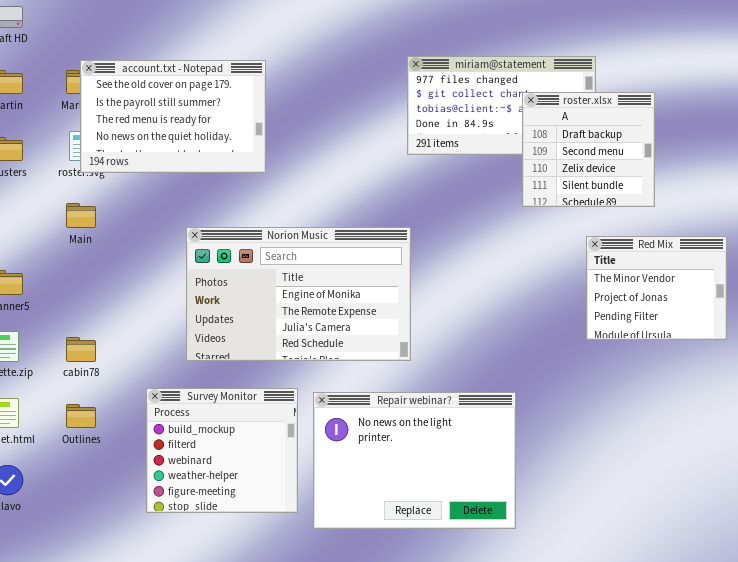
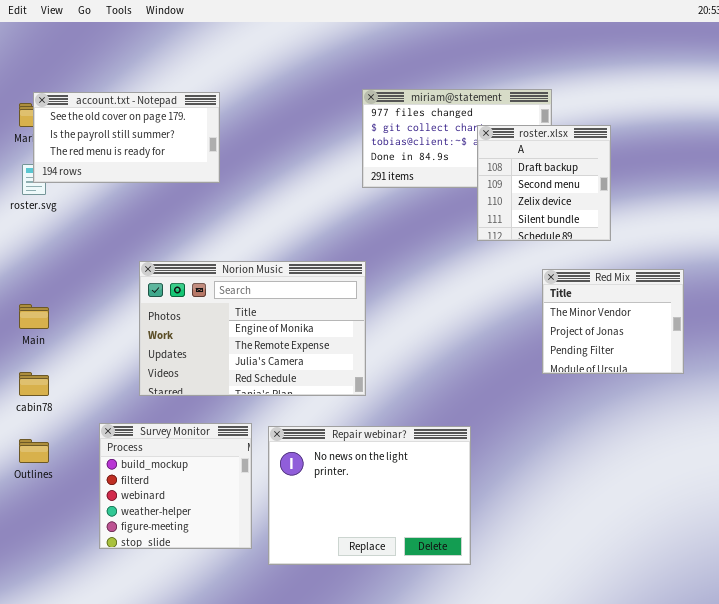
account.txt - Notepad: [80,60,266,173] -> [33,92,220,183], resized
Main: [66,203,96,228] -> [19,304,49,329], moved

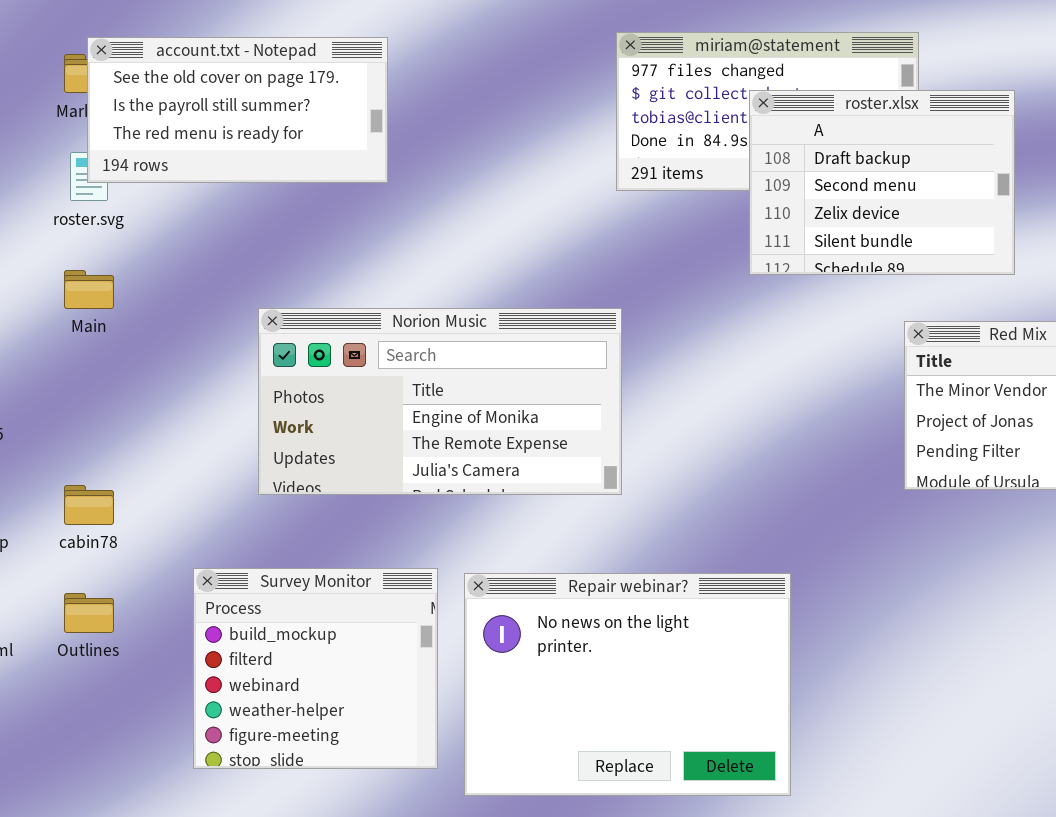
roster.xlsx: [477,125,611,241] -> [749,90,1015,275], resized
Norion Music: [139,261,366,396] -> [258,308,622,495], resized
Main: [19,304,49,329] -> [64,270,114,309], moved

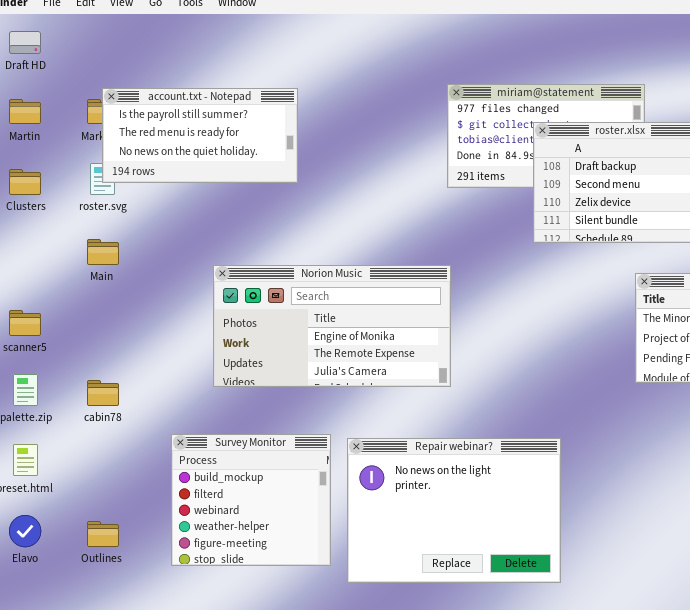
account.txt - Notepad: [87,37,388,183] -> [102,88,298,183], scrolled down 1 row
Outlines: [64,593,114,633] -> [87,521,119,547], moved

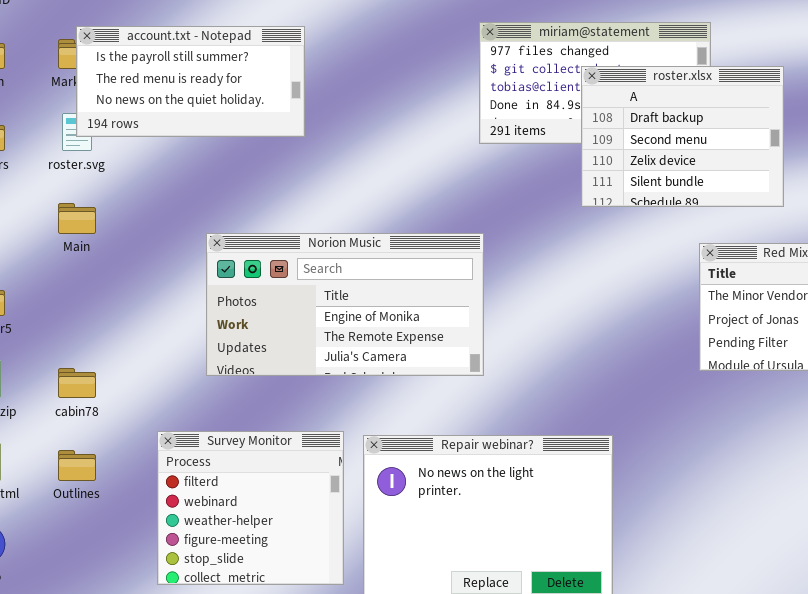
Survey Monitor: [171,434,331,566] -> [157,431,344,585], scrolled down 1 row
Outlines: [87,521,119,547] -> [58,450,96,481], moved

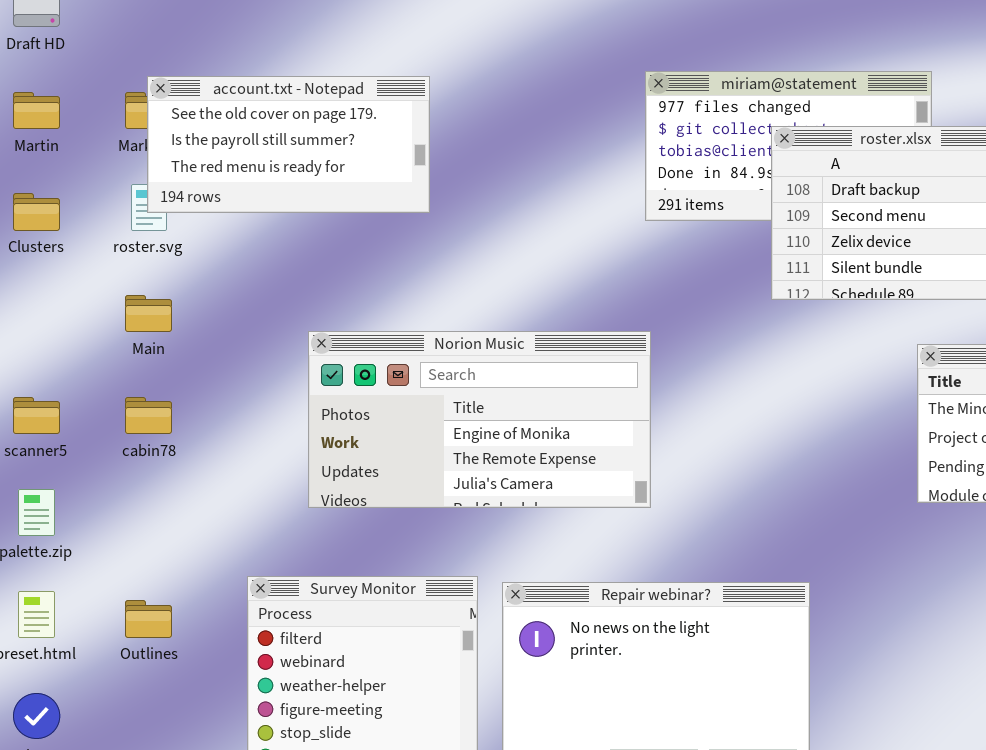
account.txt - Notepad: [76,26,305,137] -> [147,76,430,213], scrolled up 1 row
cabin78: [58,368,96,398] -> [125,397,172,434], moved

